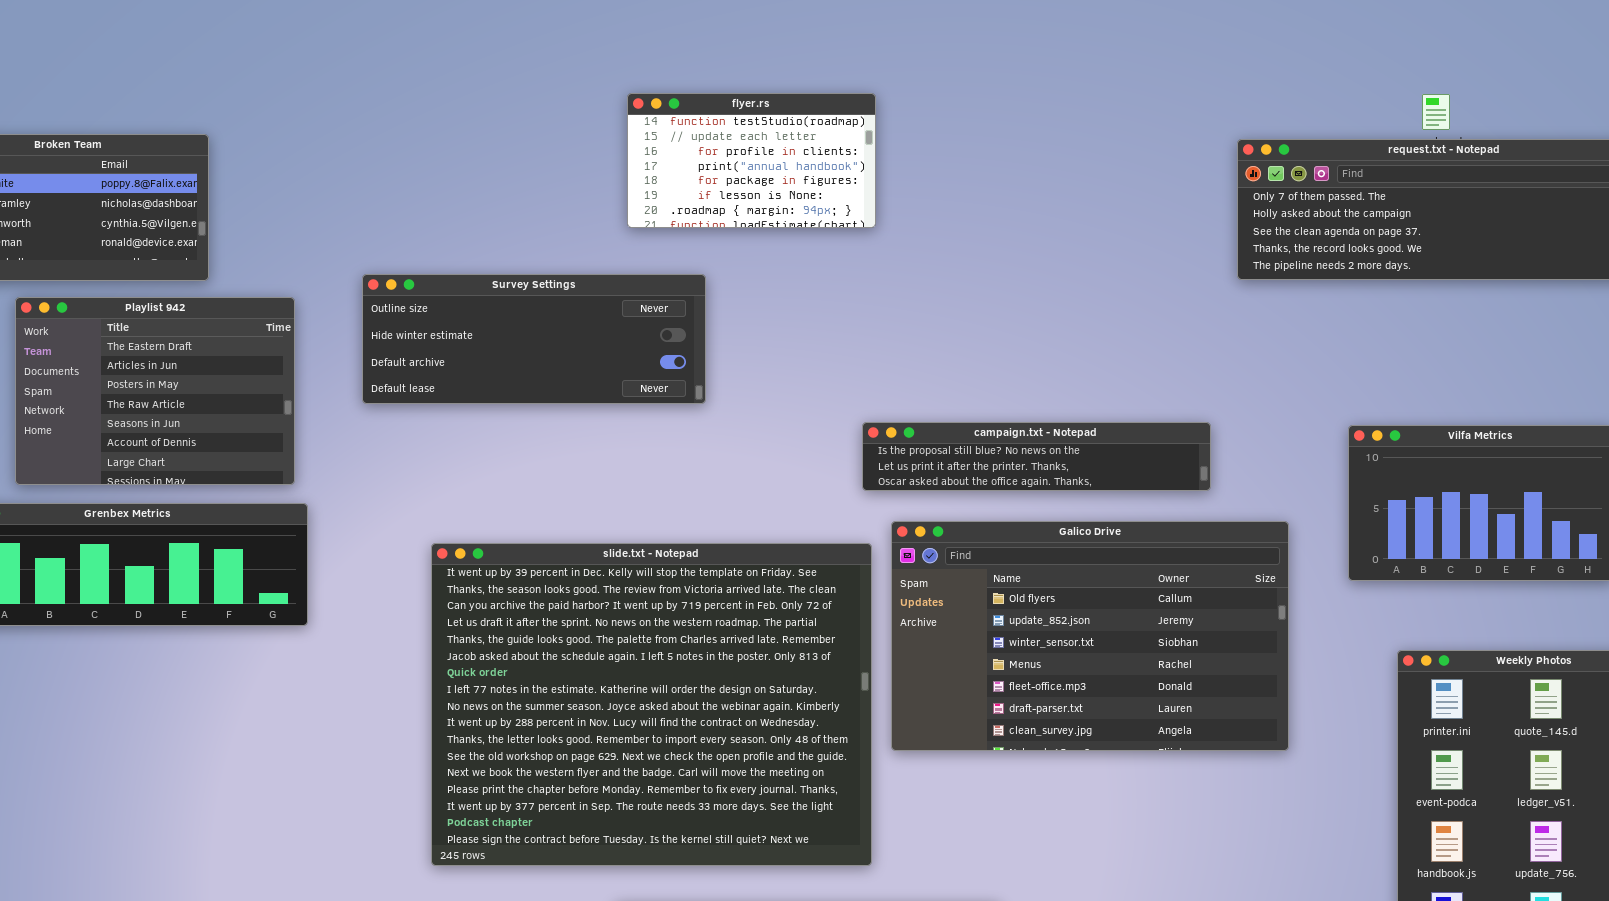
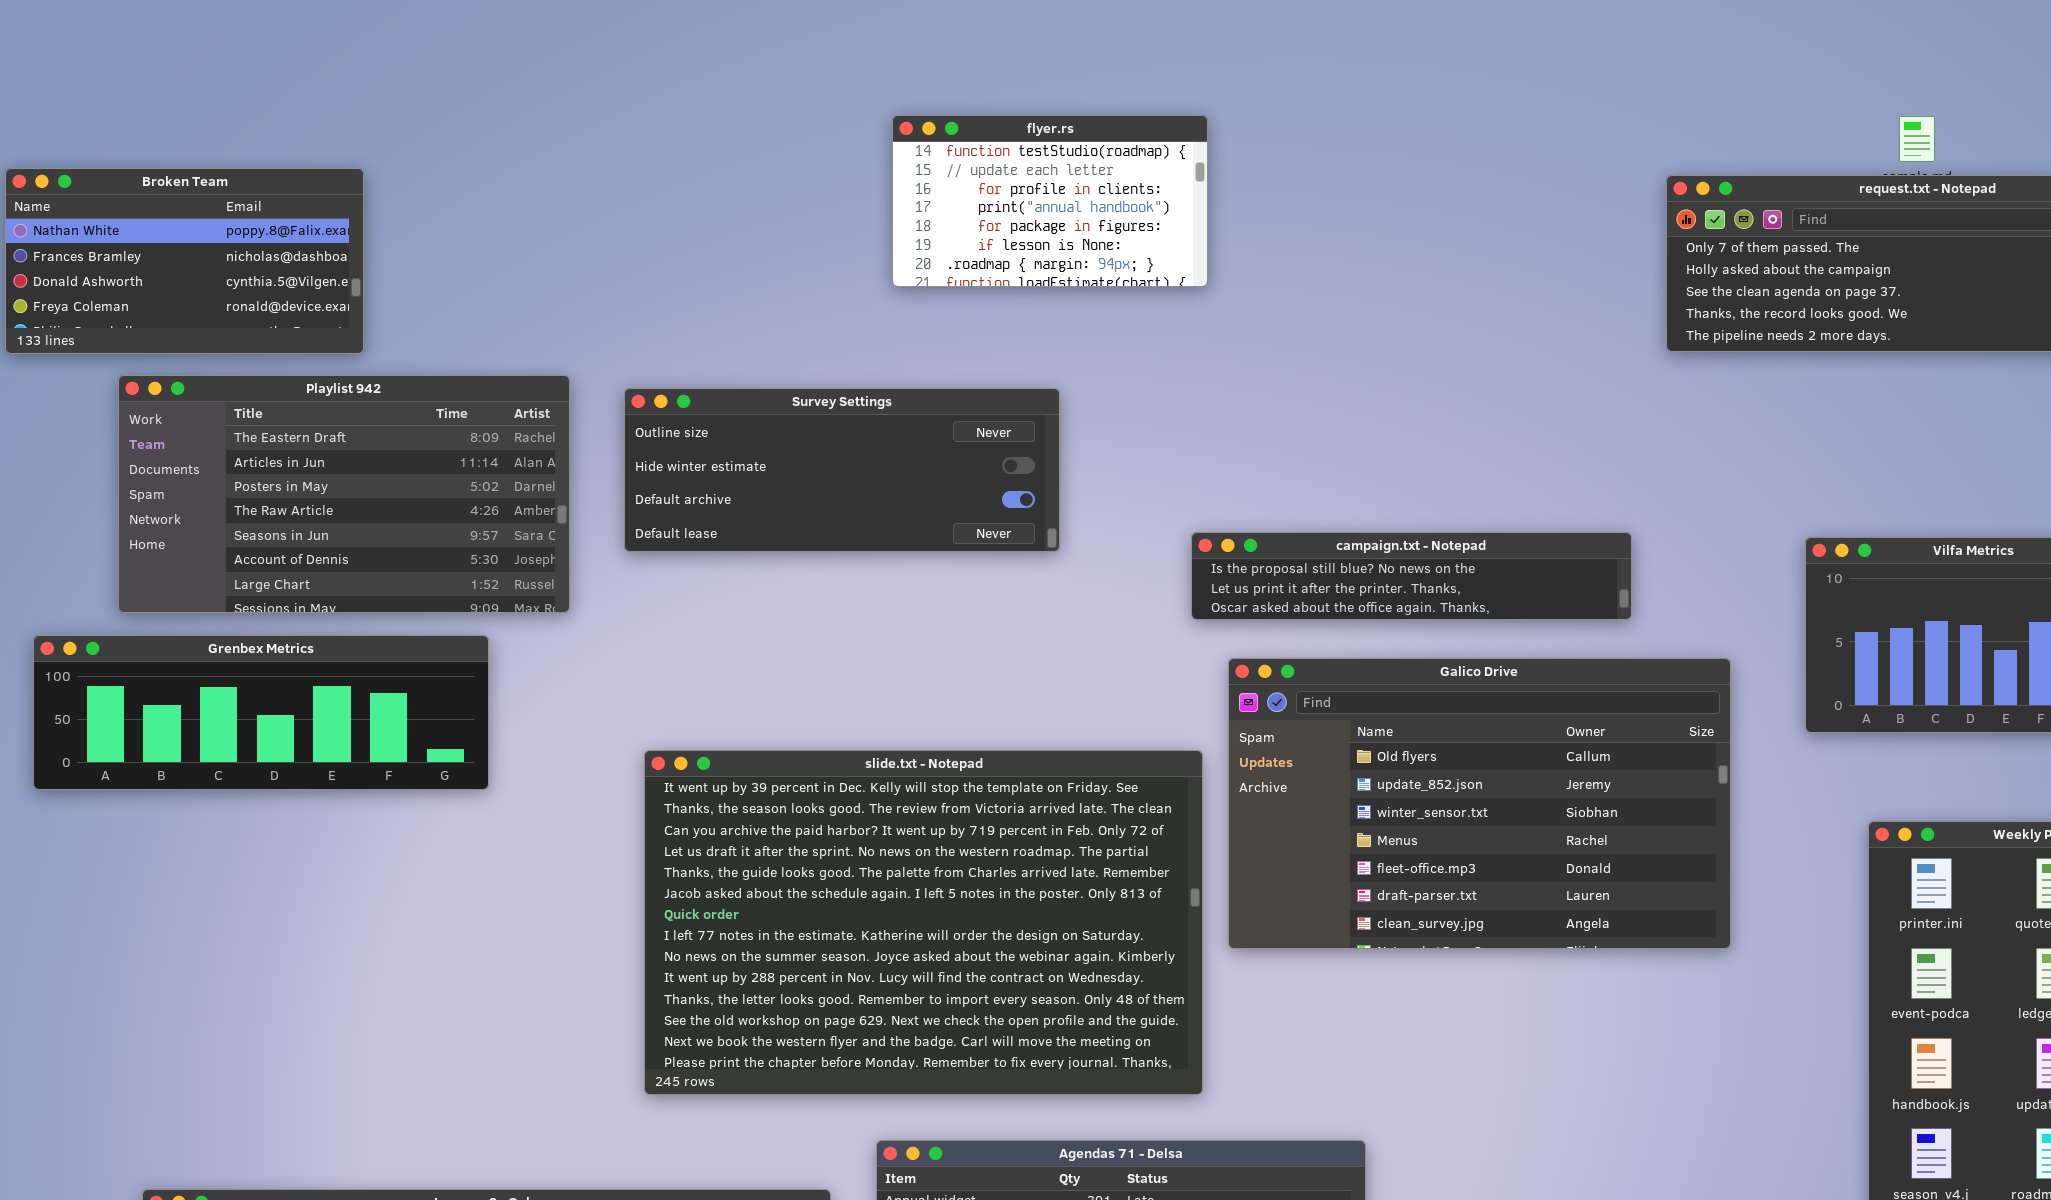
Survey Settings: [362,274,706,404] -> [624,388,1060,552], moved
Playlist 942: [15,297,295,485] -> [118,375,570,613], resized
slide.txt - Notepad: [431,543,872,866] -> [644,750,1203,1095], resized

